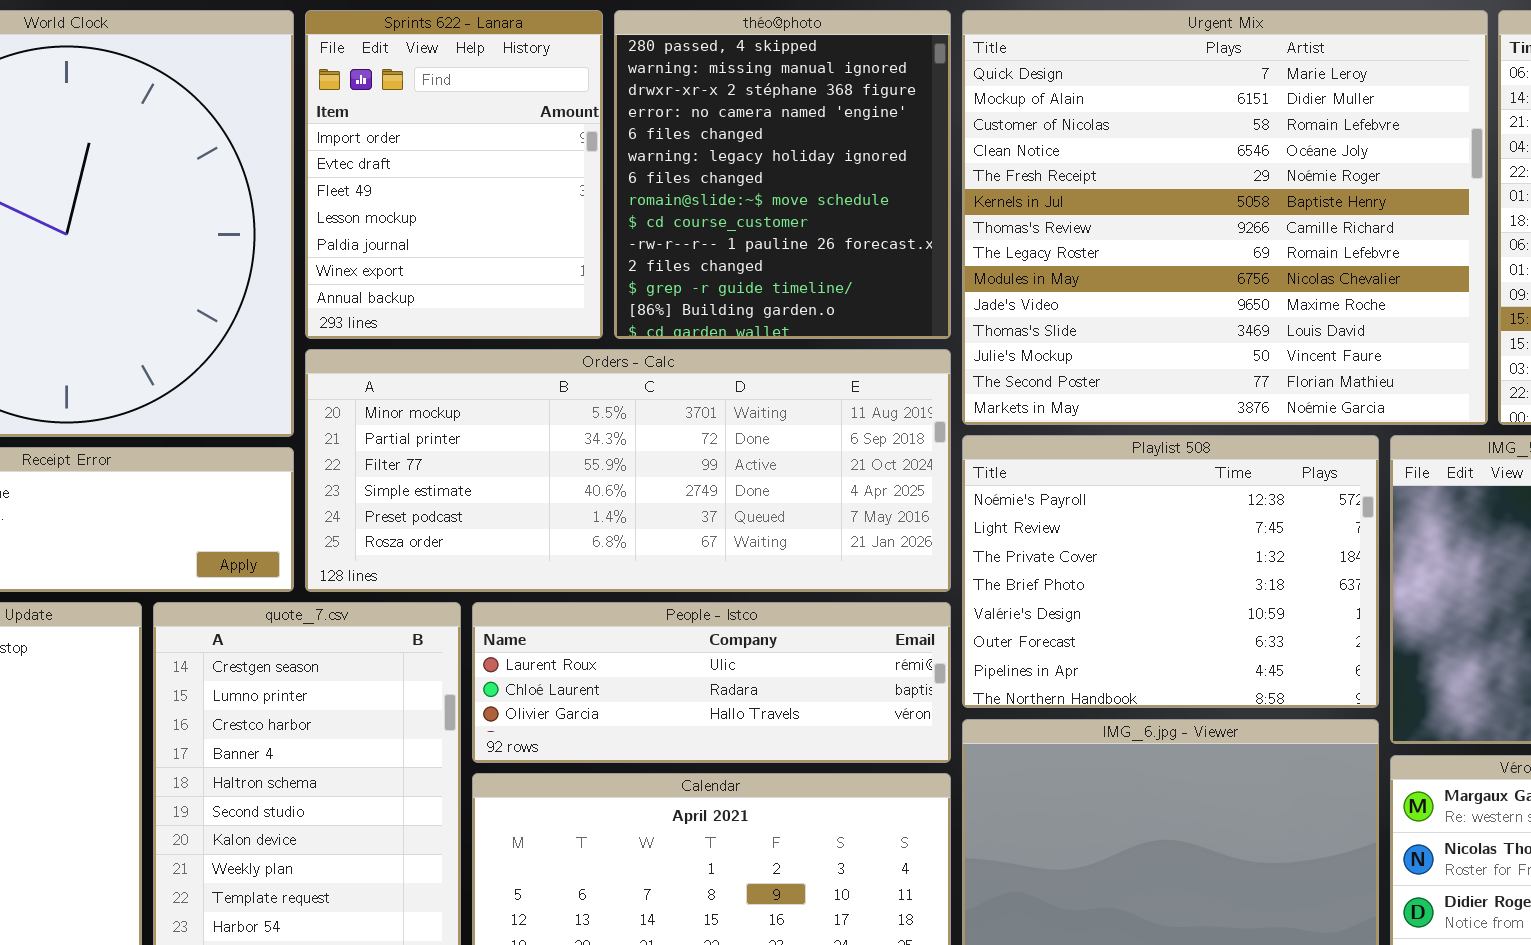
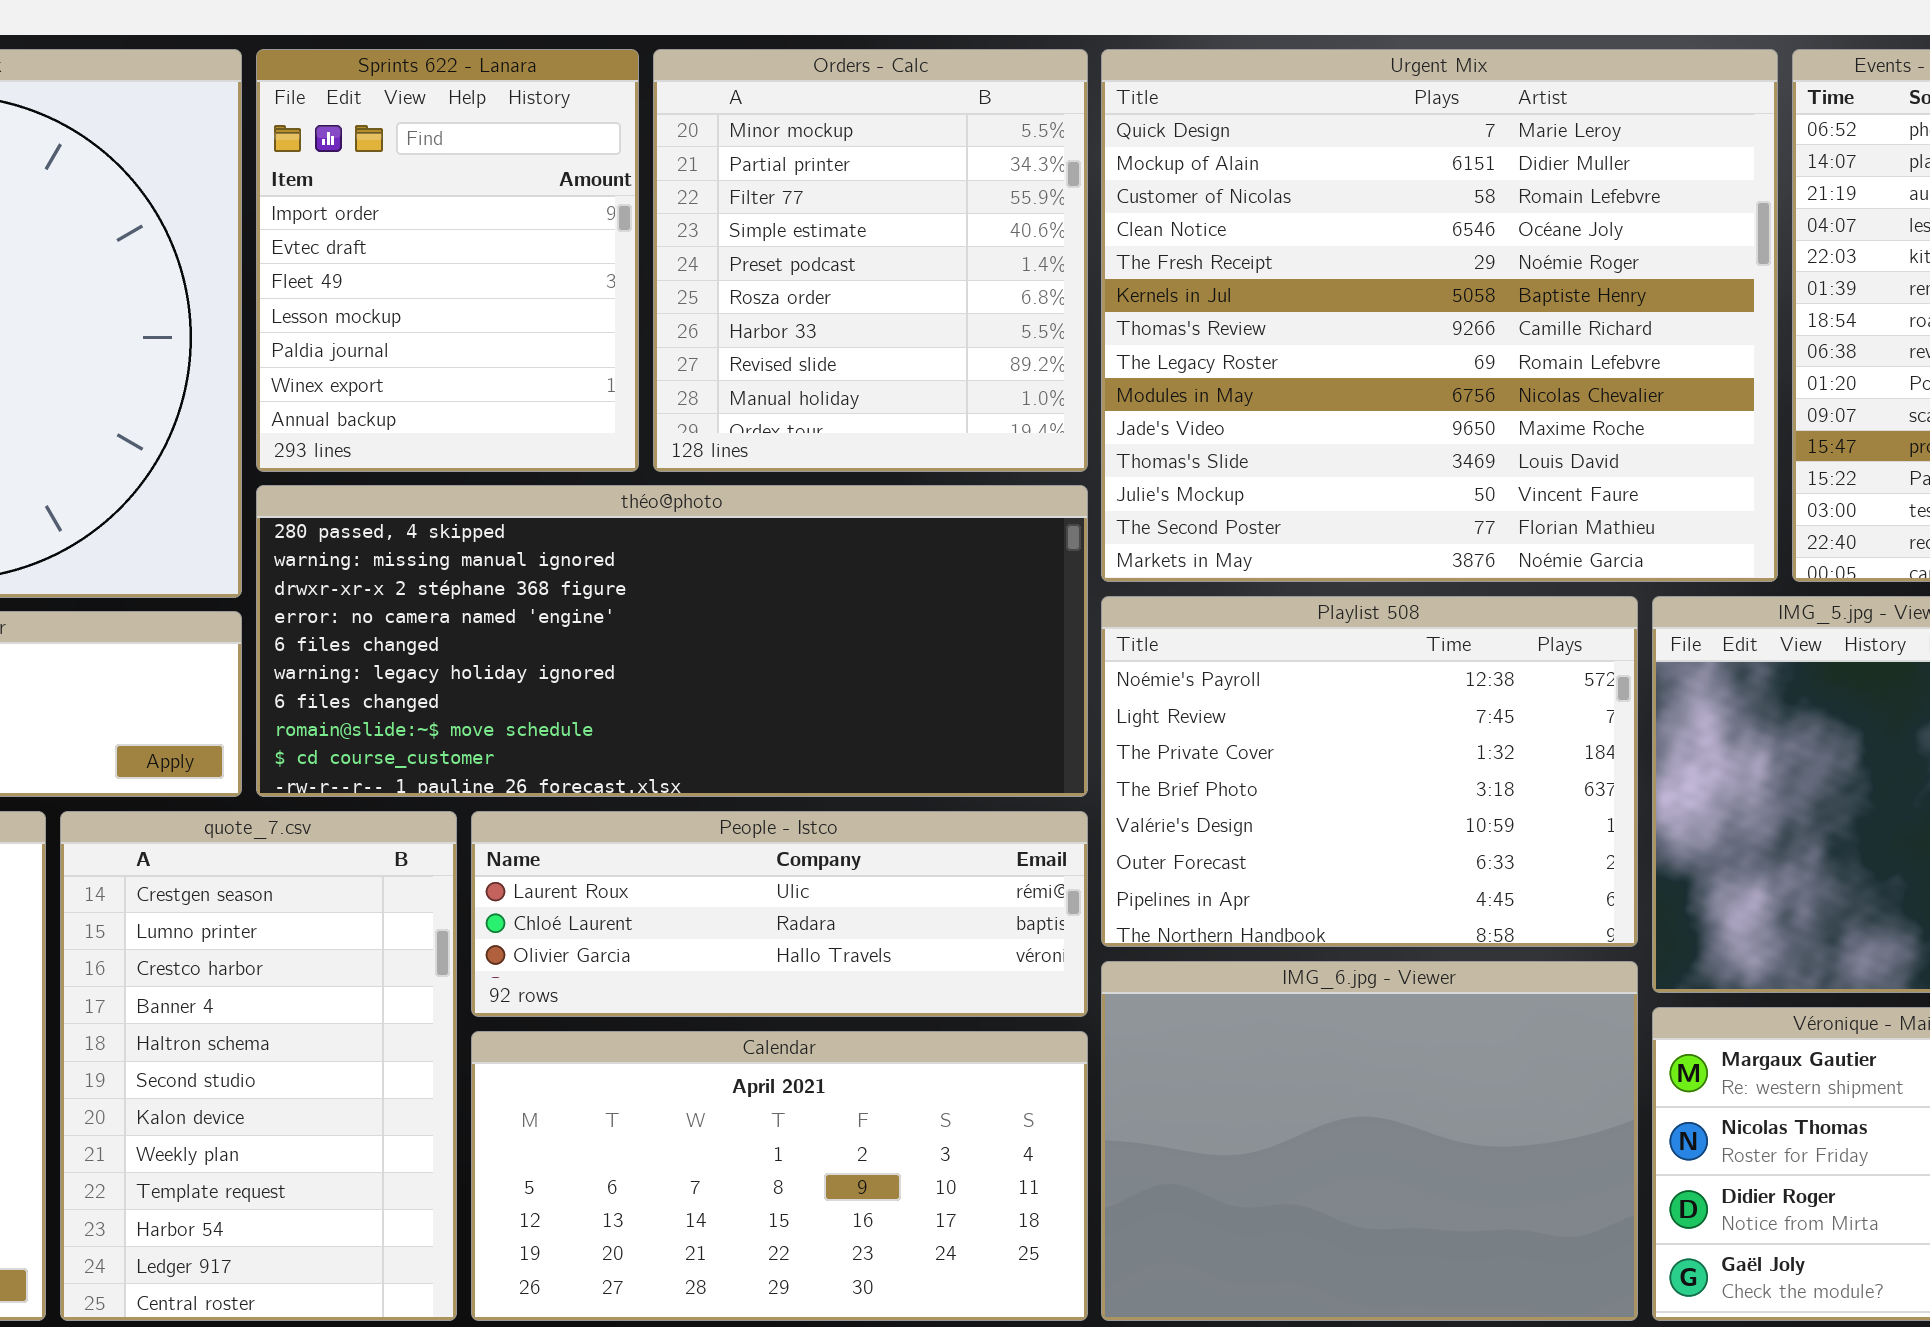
théo@photo: [614,10,951,339] -> [256,485,1088,797], moved, resized
Orders - Calc: [305,349,951,592] -> [653,49,1088,472], moved, resized

